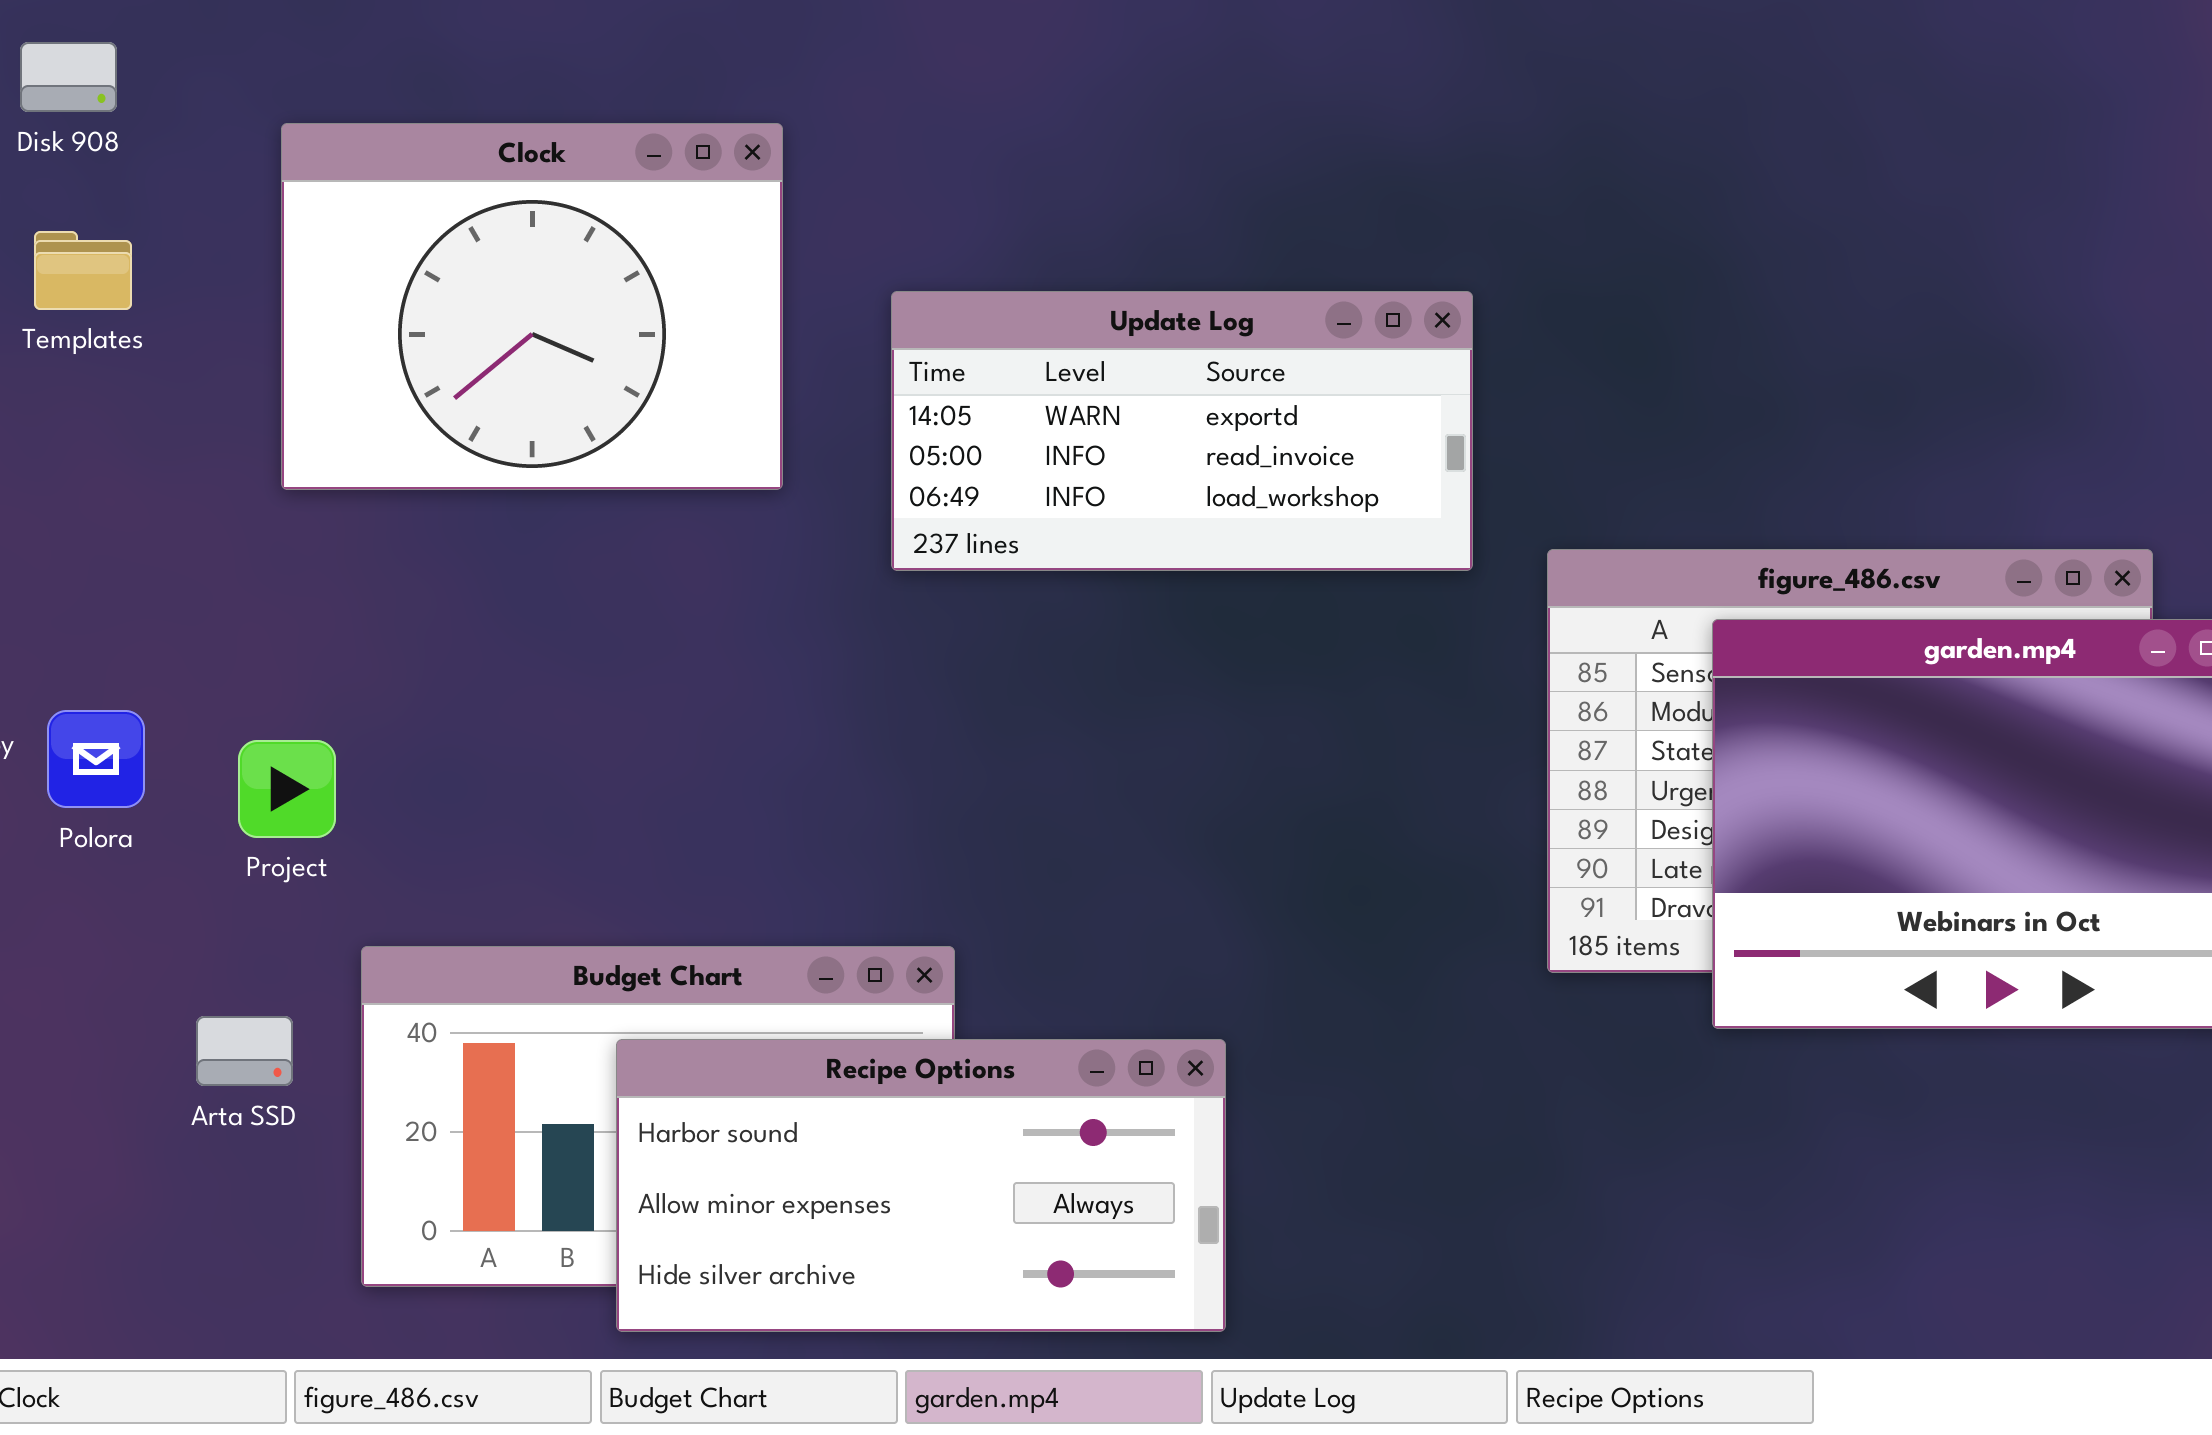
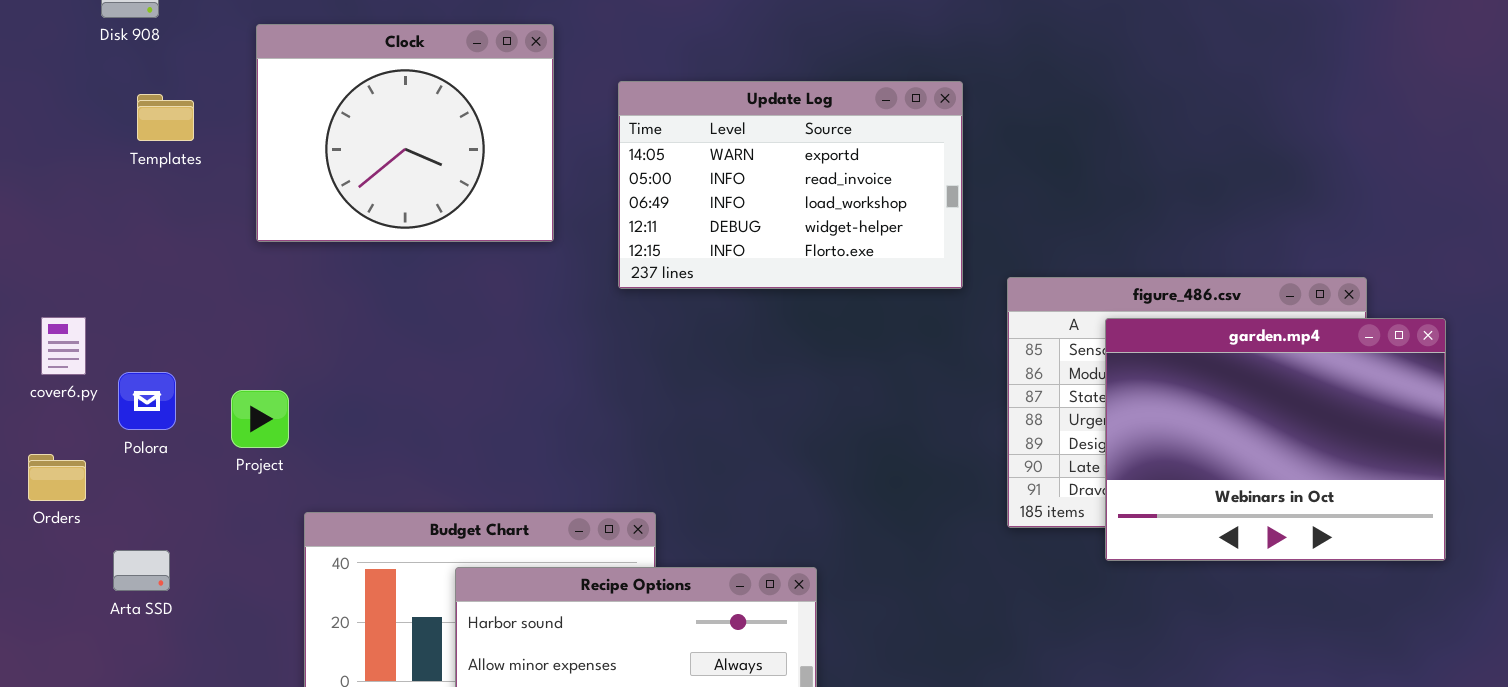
Templates: [34,231,132,310] -> [137,94,194,141], moved
Update Log: [891,291,1473,571] -> [618,81,963,289], resized
Arta SSD: [196,1016,293,1086] -> [113,550,170,591], moved

